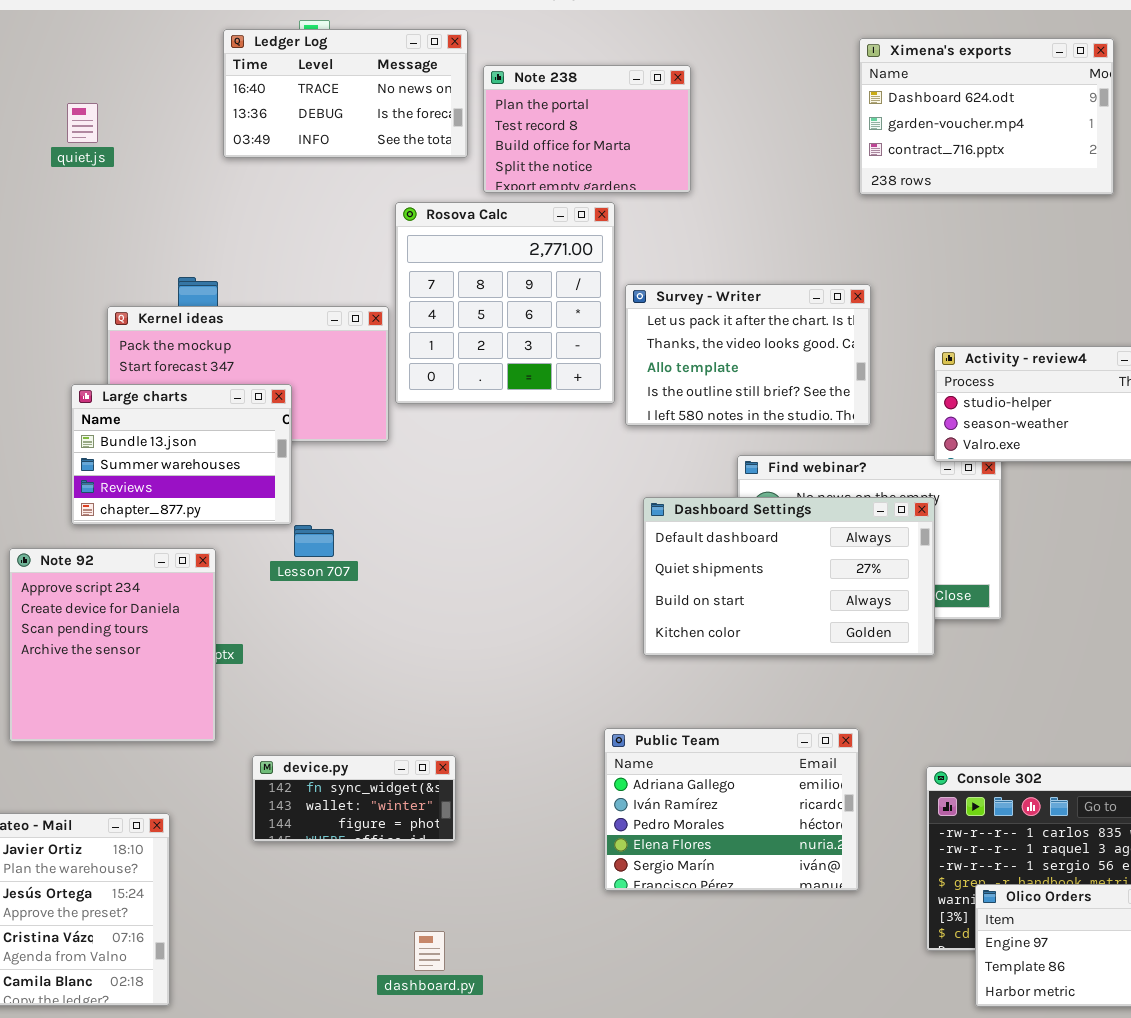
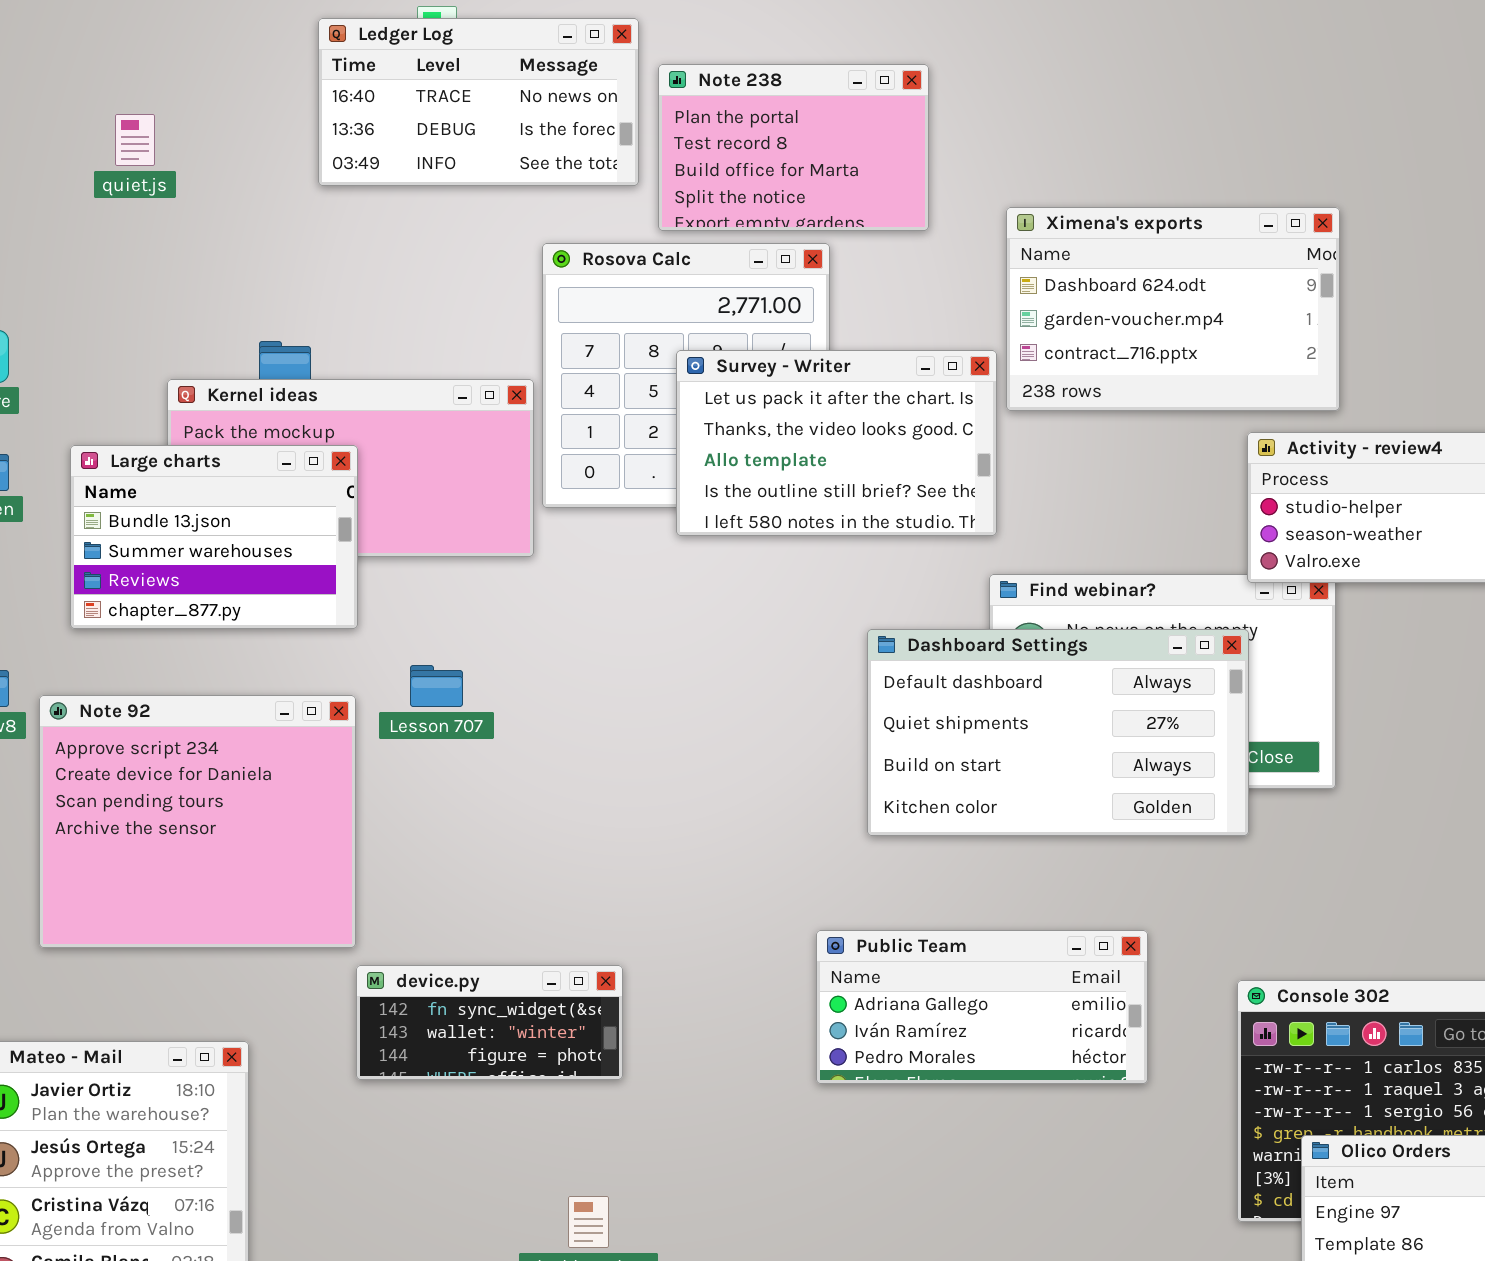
Ximena's exports: [859,38,1114,195] -> [1006,207,1340,411], moved
Survey - Writer: [625,284,871,426] -> [676,350,997,536], moved
Large charts: [71,384,292,525] -> [70,445,358,629], moved
Note 92: [9,548,216,742] -> [39,695,356,948], resized
Public Team: [604,728,859,891] -> [816,930,1148,1084], resized

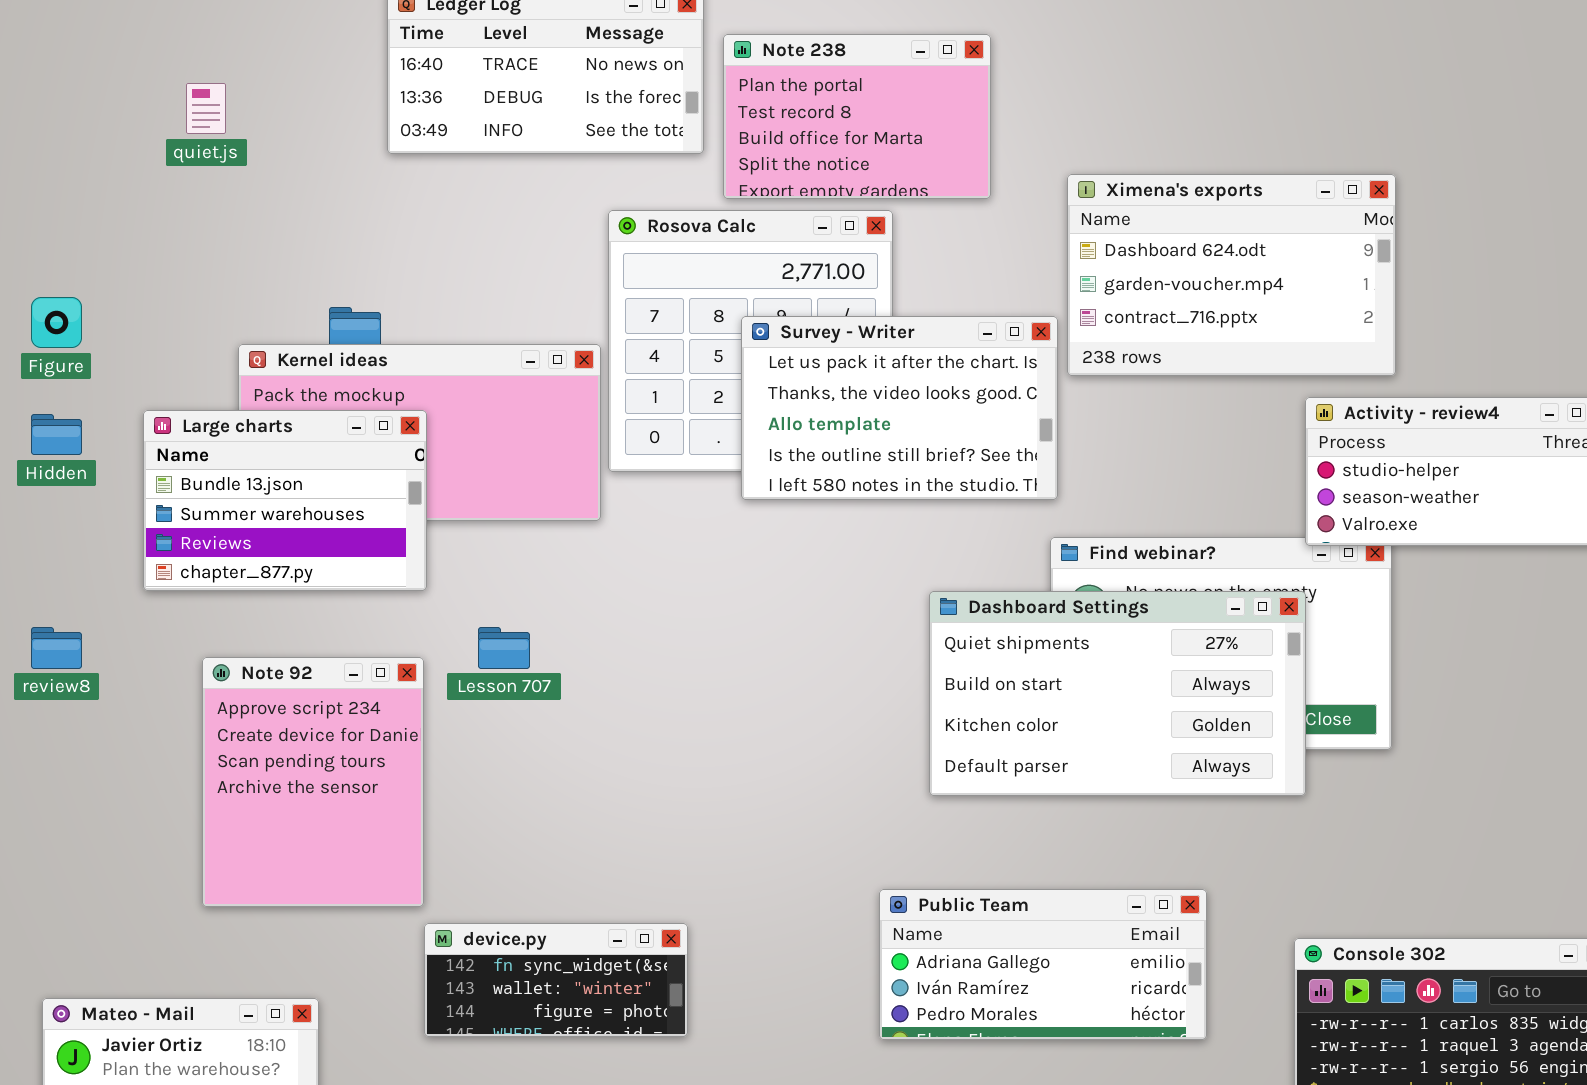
Dashboard Settings: [867,629,1249,836] -> [929,591,1306,796], scrolled down 1 row
Note 92: [39,695,356,948] -> [202,657,424,907], resized

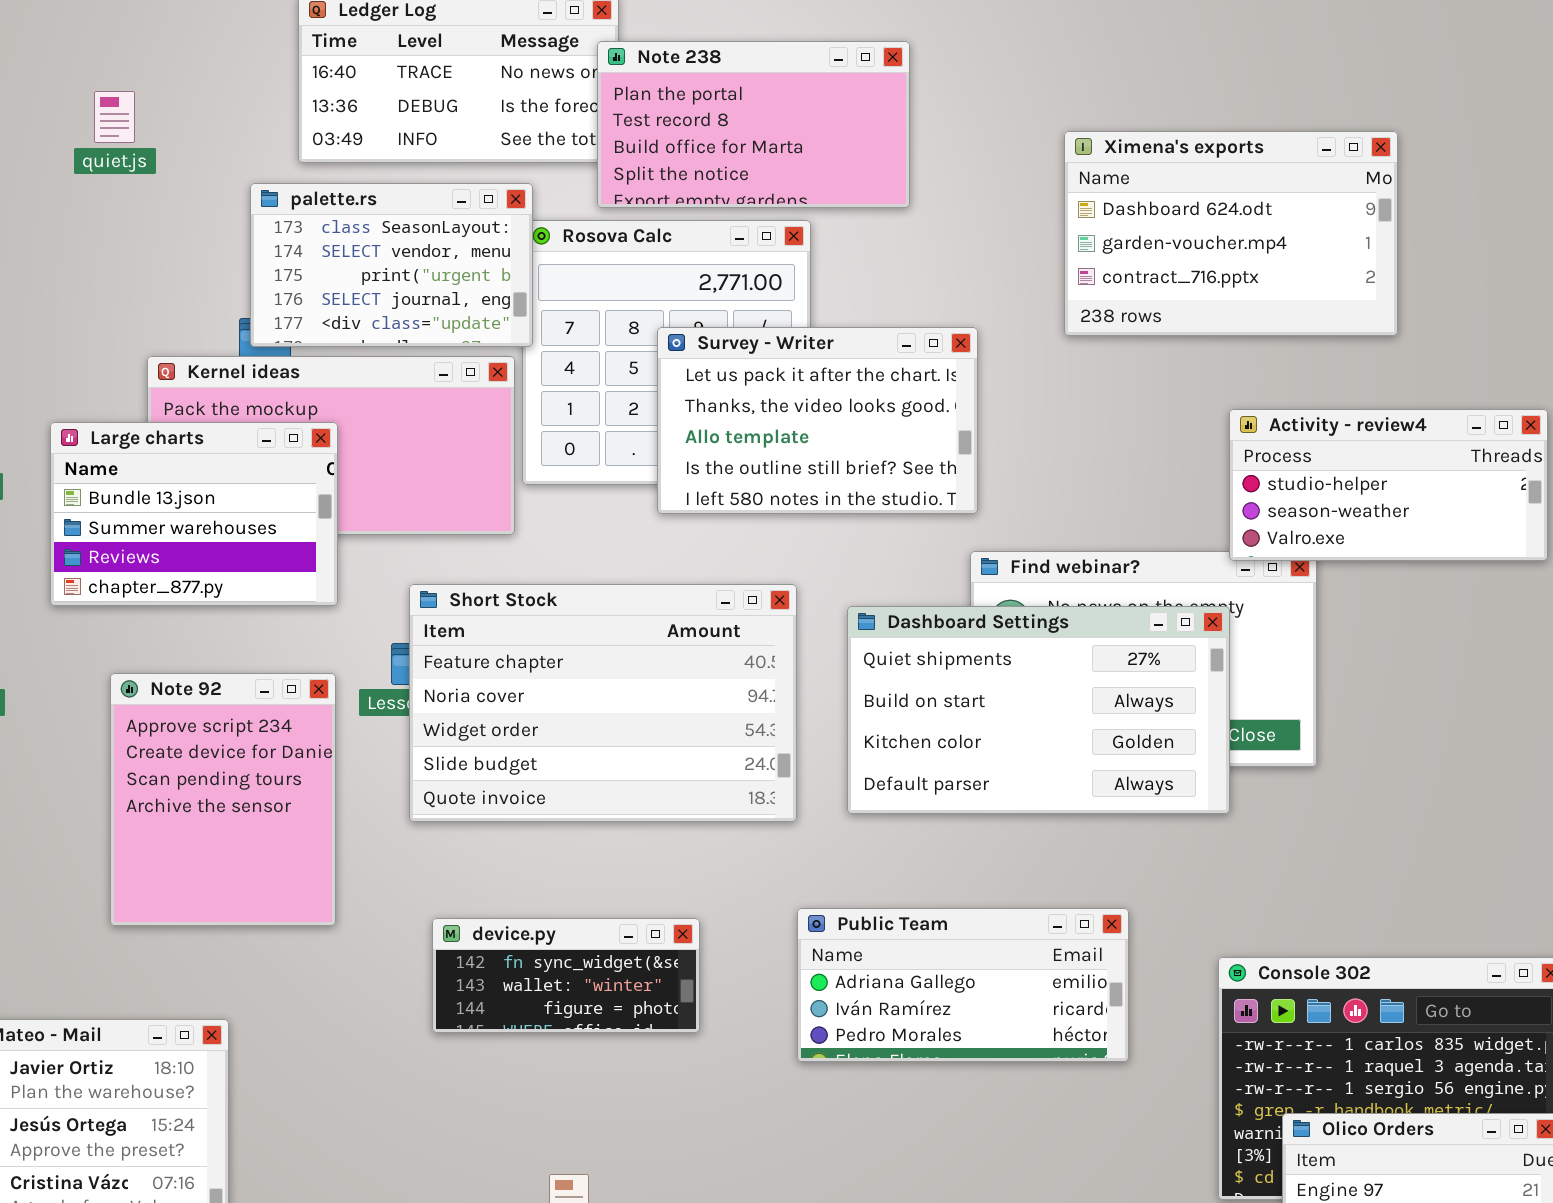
Note 238: [723,34,991,199] -> [597,41,910,208], resized
palette.rs: none -> [250,183,533,347], opened
Ximena's exports: [1067,174,1396,376] -> [1064,131,1398,336], moved
Short Stock: none -> [409,584,797,822], opened
device.py: [424,923,688,1037] -> [432,918,700,1033], moved

